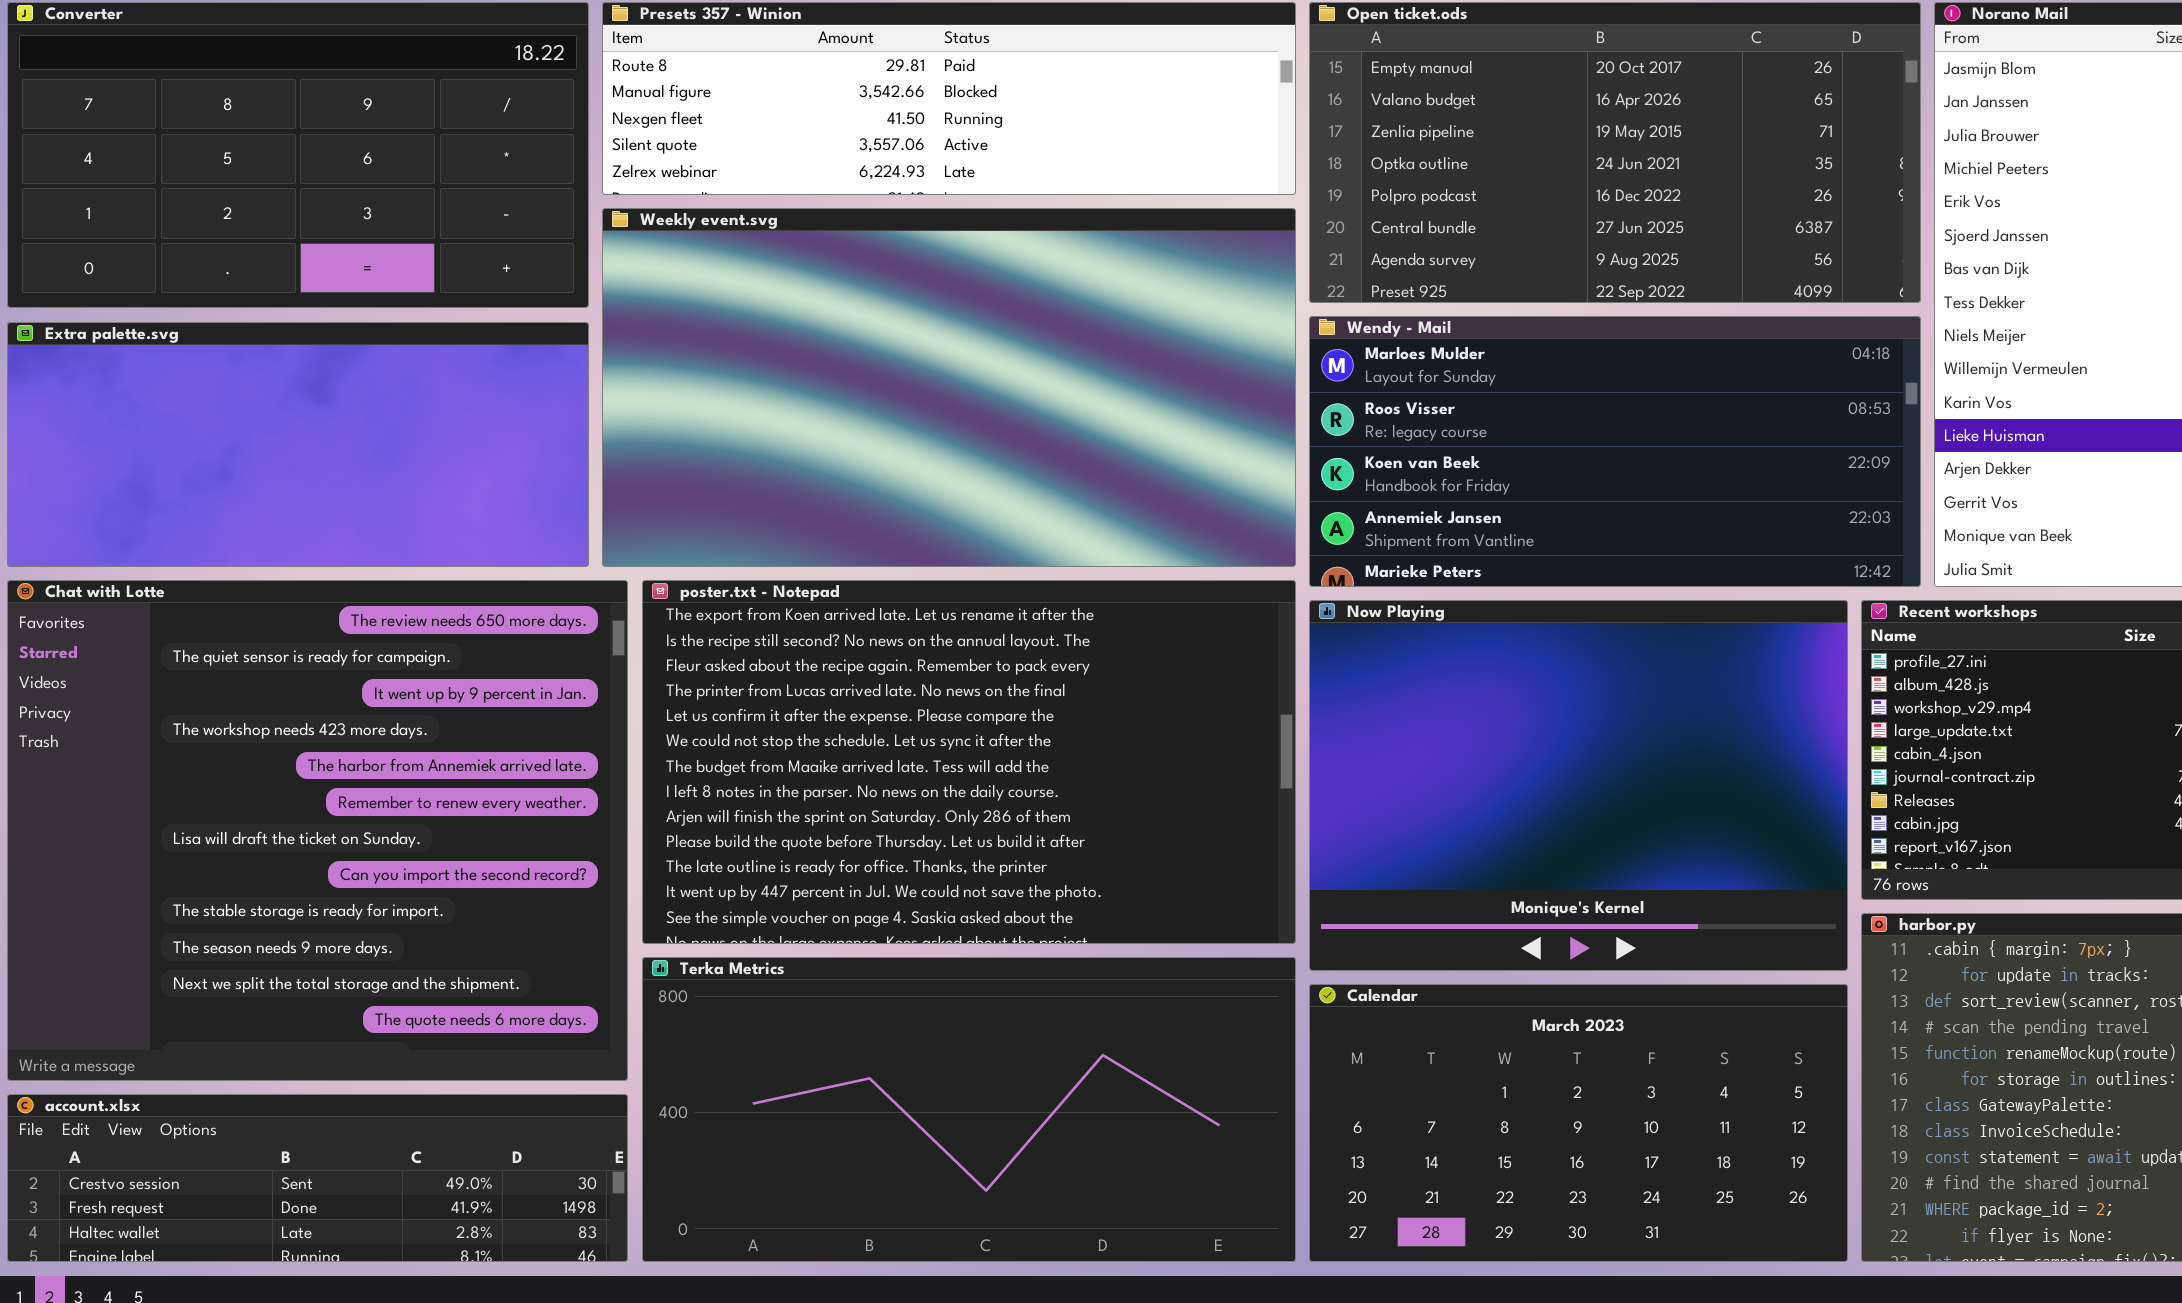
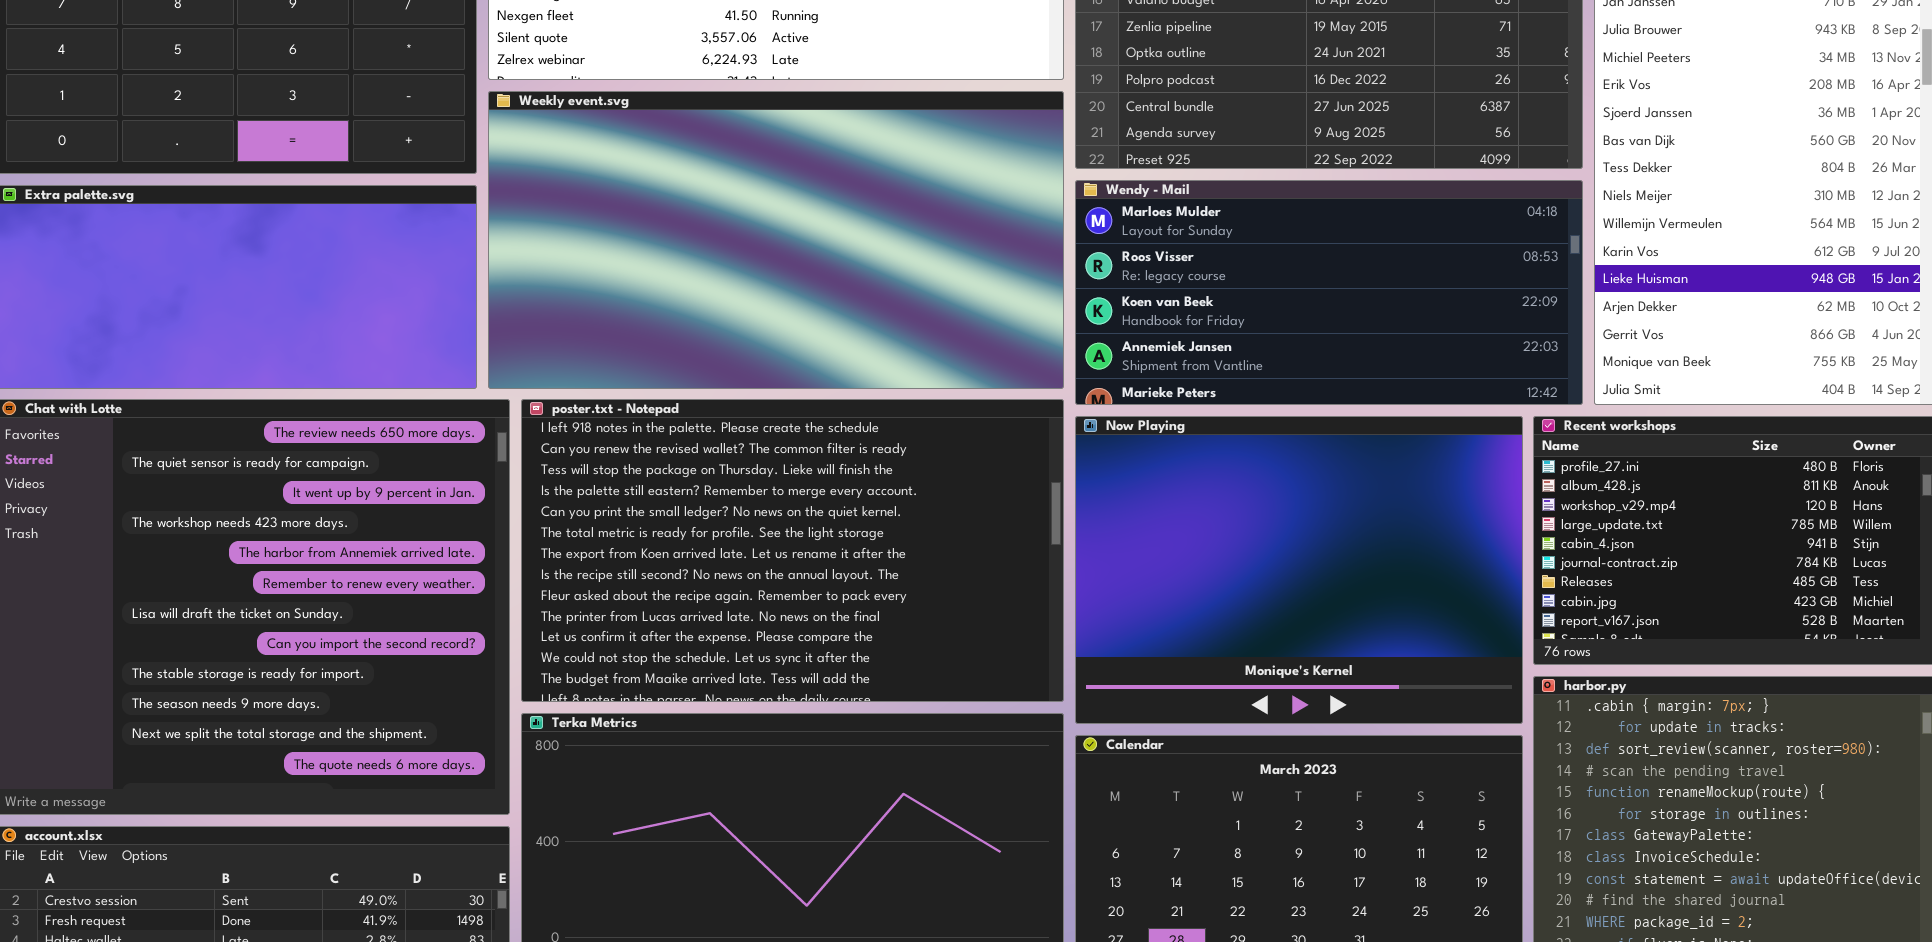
poster.txt - Notepad: [642,580,1296,944] -> [521,399,1064,702], scrolled up 6 rows

